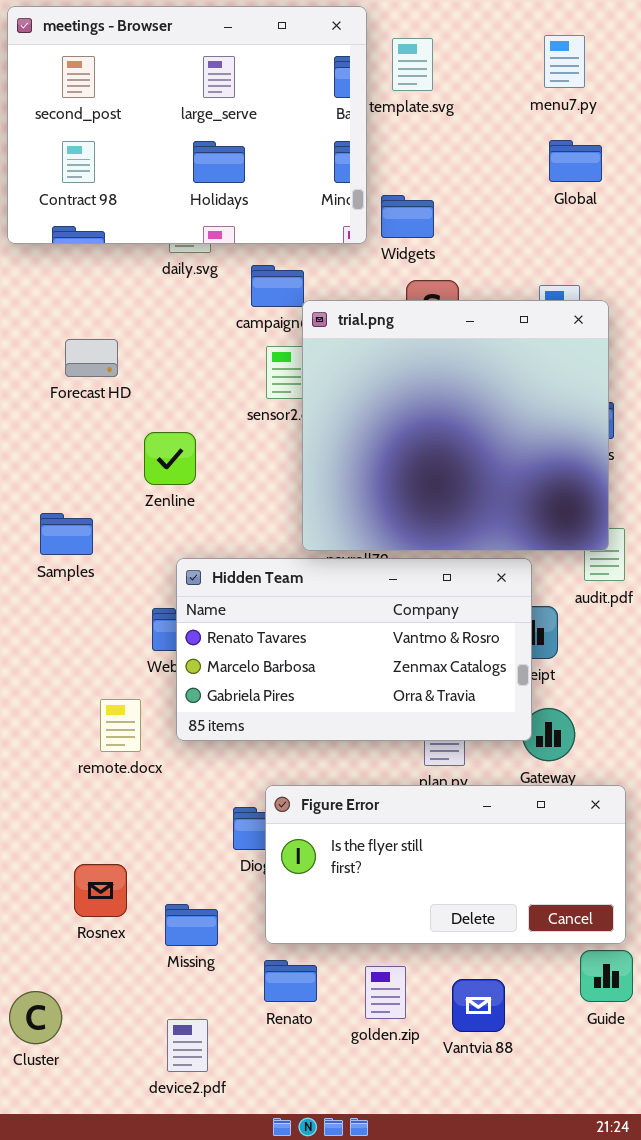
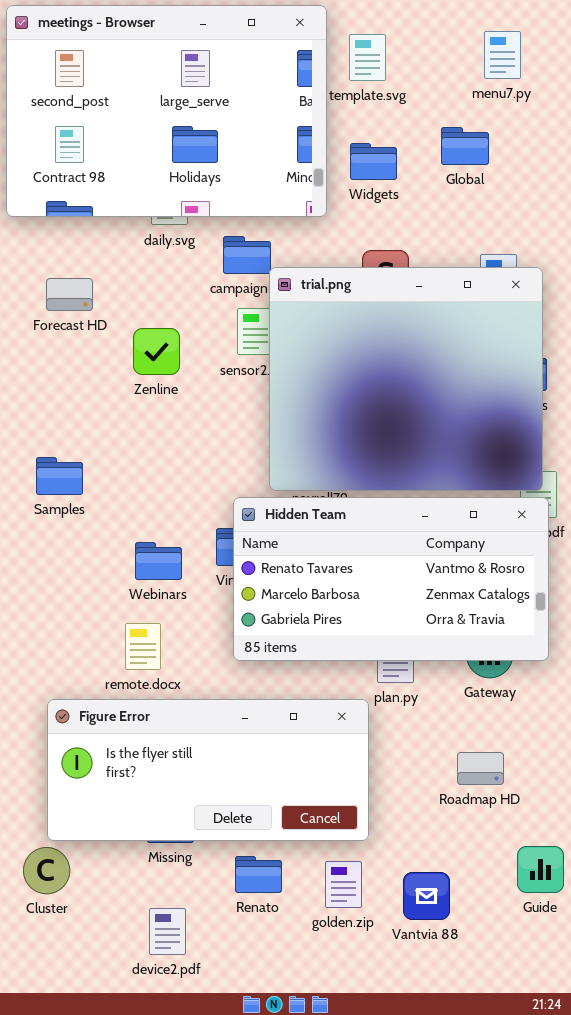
Global: [549,140,602,182] -> [441,127,489,165], moved
Widgets: [381,195,434,238] -> [350,143,397,180], moved
Forecast HD: [65,339,118,377] -> [46,278,93,311], moved
Zenline: [144,432,196,485] -> [133,328,180,375], moved
Hidden Team: [176,558,532,741] -> [233,497,549,661], moved
remote.docx: [100,699,141,752] -> [125,623,161,670], moved
Figure Error: [265,785,626,944] -> [47,699,369,841], moved
Cluster: [9,991,62,1044] -> [23,847,70,894], moved

